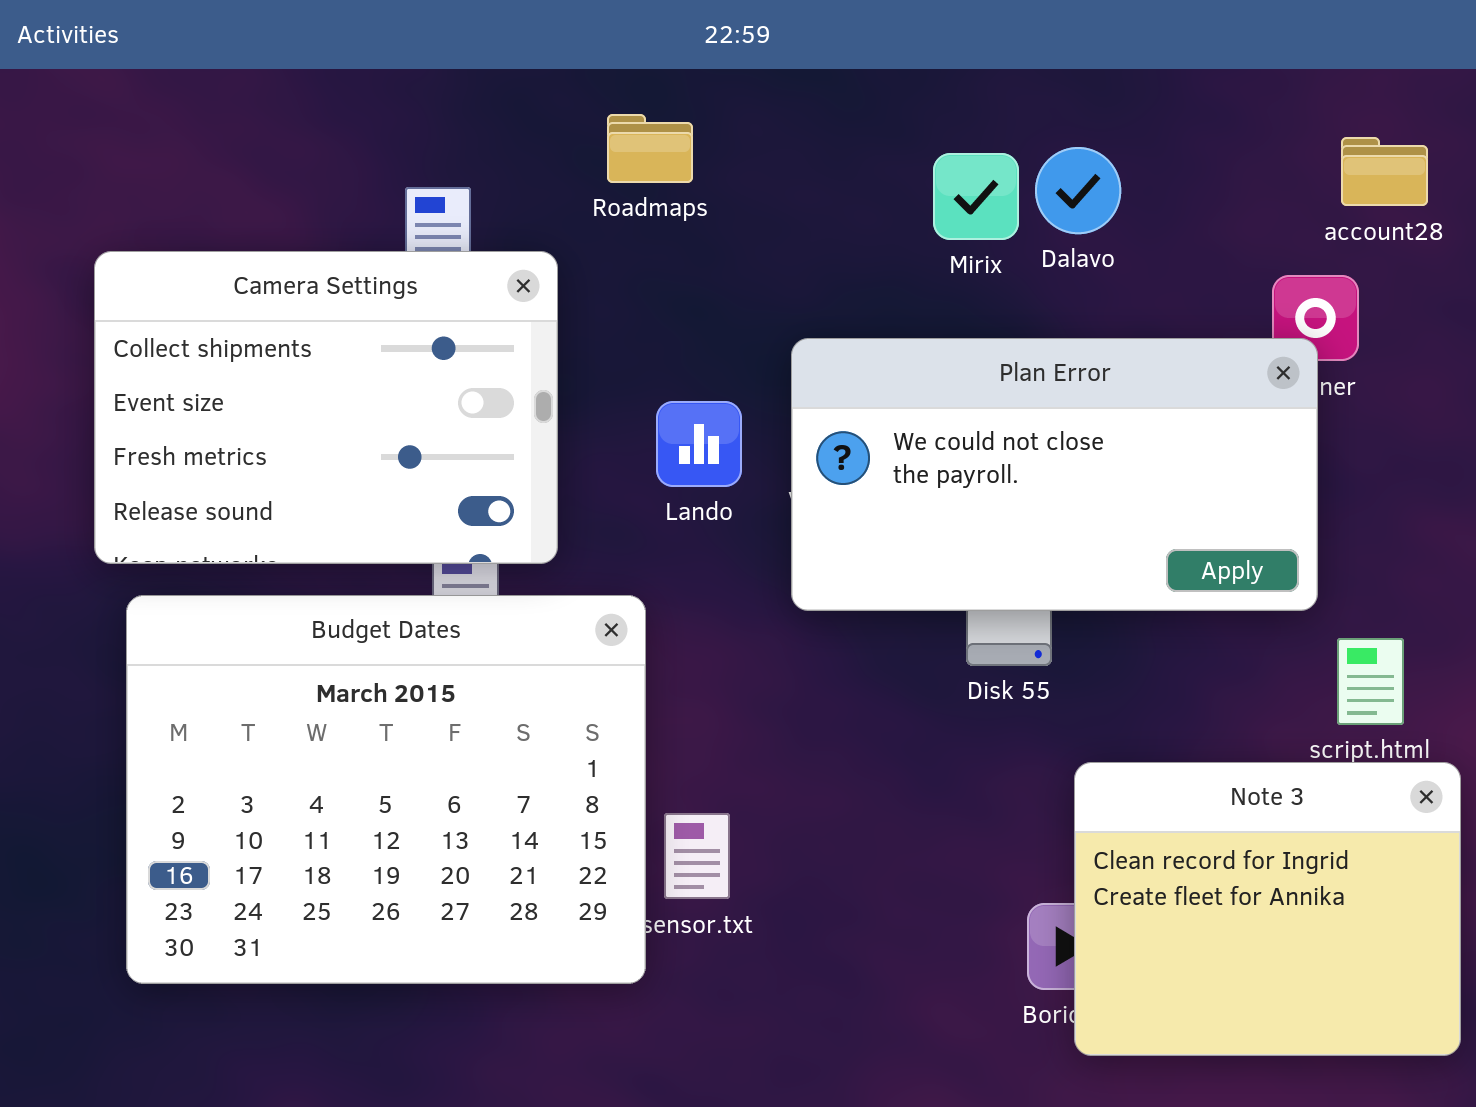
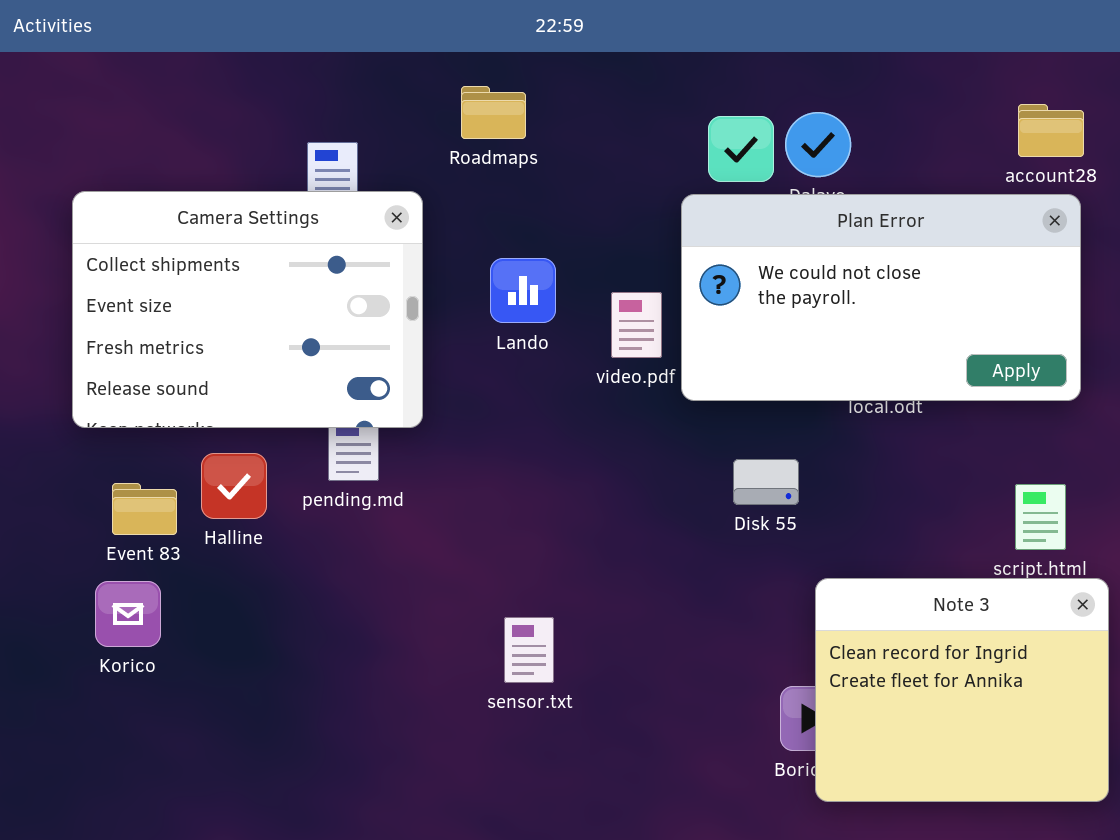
Plan Error: [791,338,1318,611] -> [681,194,1081,401], moved
Lando: [656,401,742,487] -> [490,258,556,323], moved
Budget Dates: [126,595,646,984] -> none, closed

